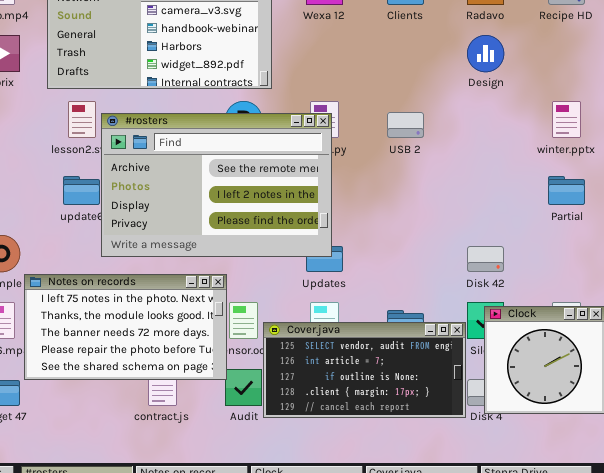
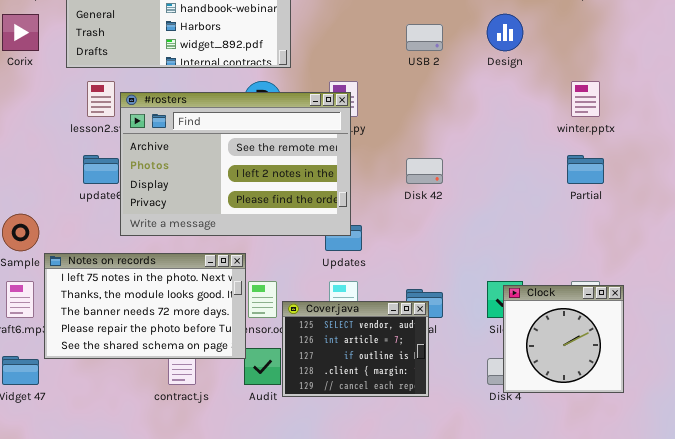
USB 2: [387,112,424,138] -> [406,24,443,51], moved
Disk 42: [467,246,504,272] -> [406,158,443,184], moved
Cover.java: [263,322,466,418] -> [282,301,429,397], resized

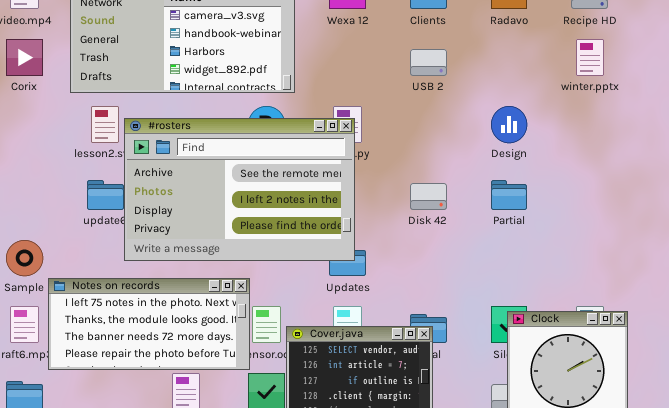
Design: [487,14,523,51] -> [491,106,527,143], moved
winter.pptx: [571,81,600,117] -> [576,39,604,76], moved
Partial: [567,155,604,184] -> [491,180,527,210], moved
Notes on records: [44,253,246,359] -> [48,278,250,370], resized

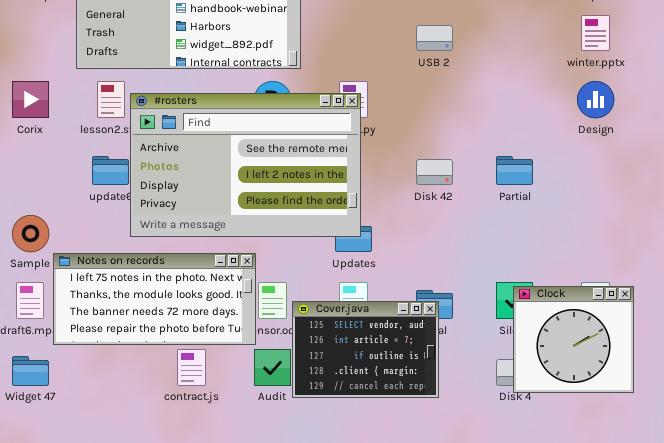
Corix: [6,39,43,76] -> [12,81,49,118], moved
Design: [491,106,527,143] -> [577,81,614,118], moved

